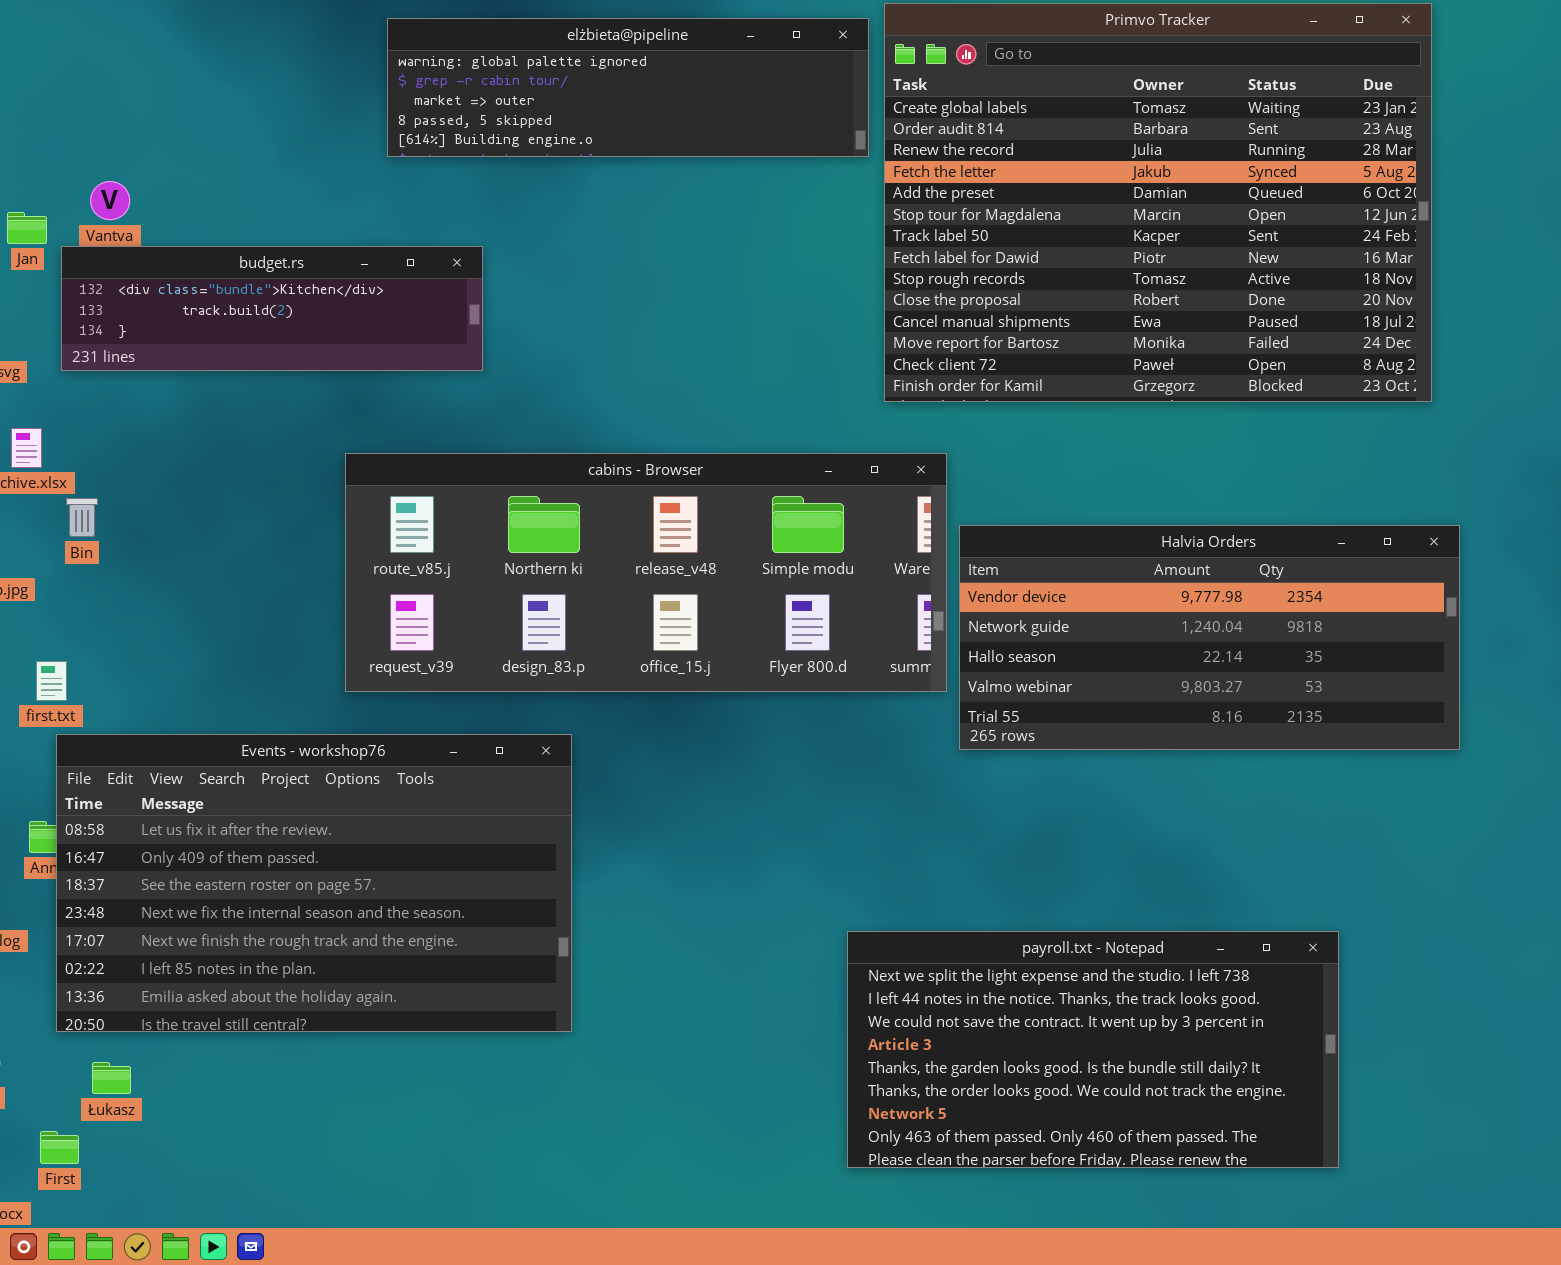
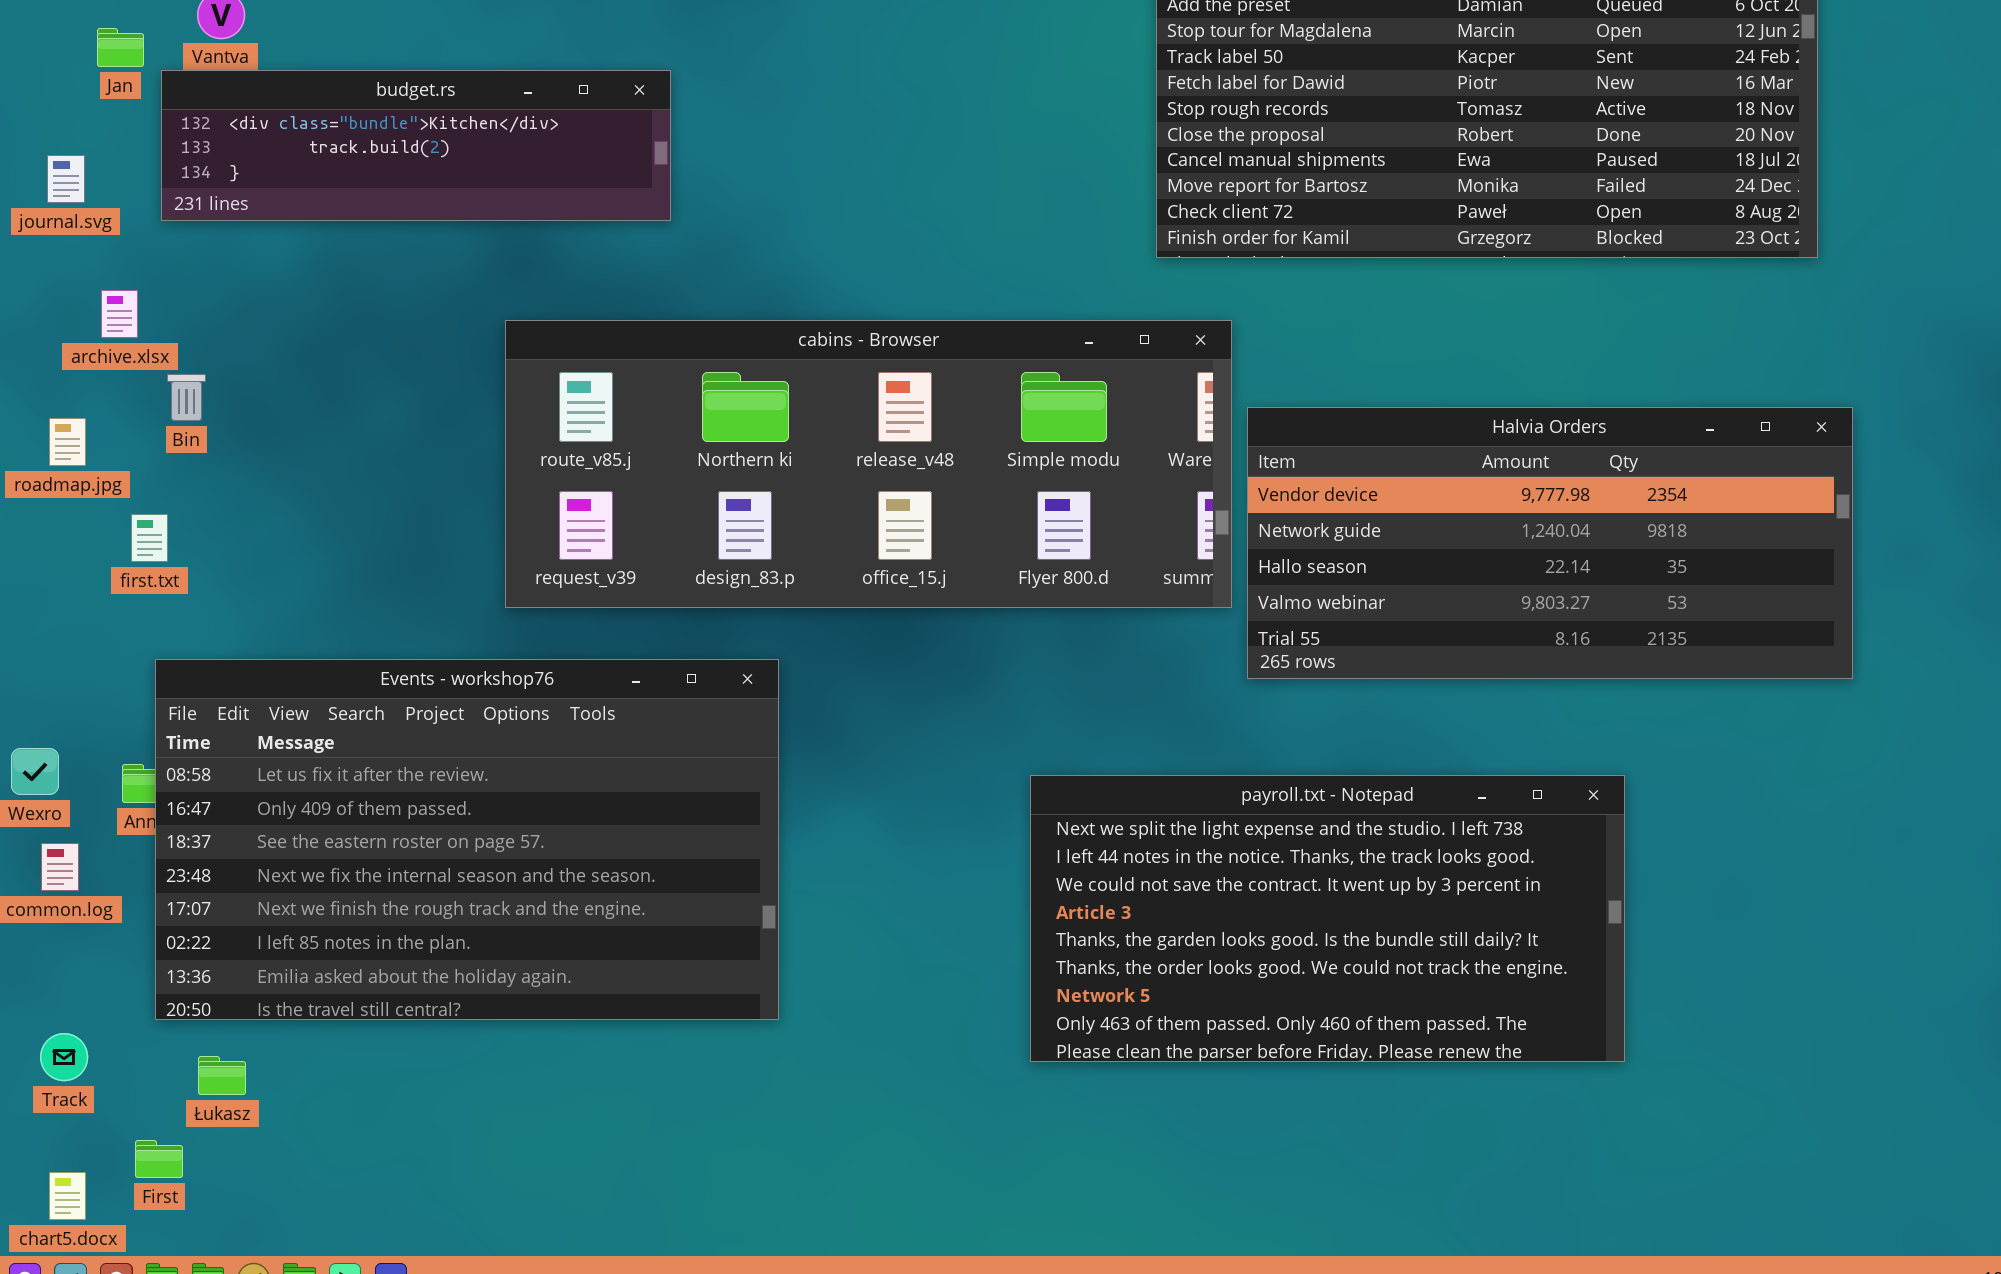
first.txt: [36,661,67,701] -> [131,514,168,562], moved
payroll.txt - Notepad: [847,931,1339,1168] -> [1030,775,1625,1062], moved

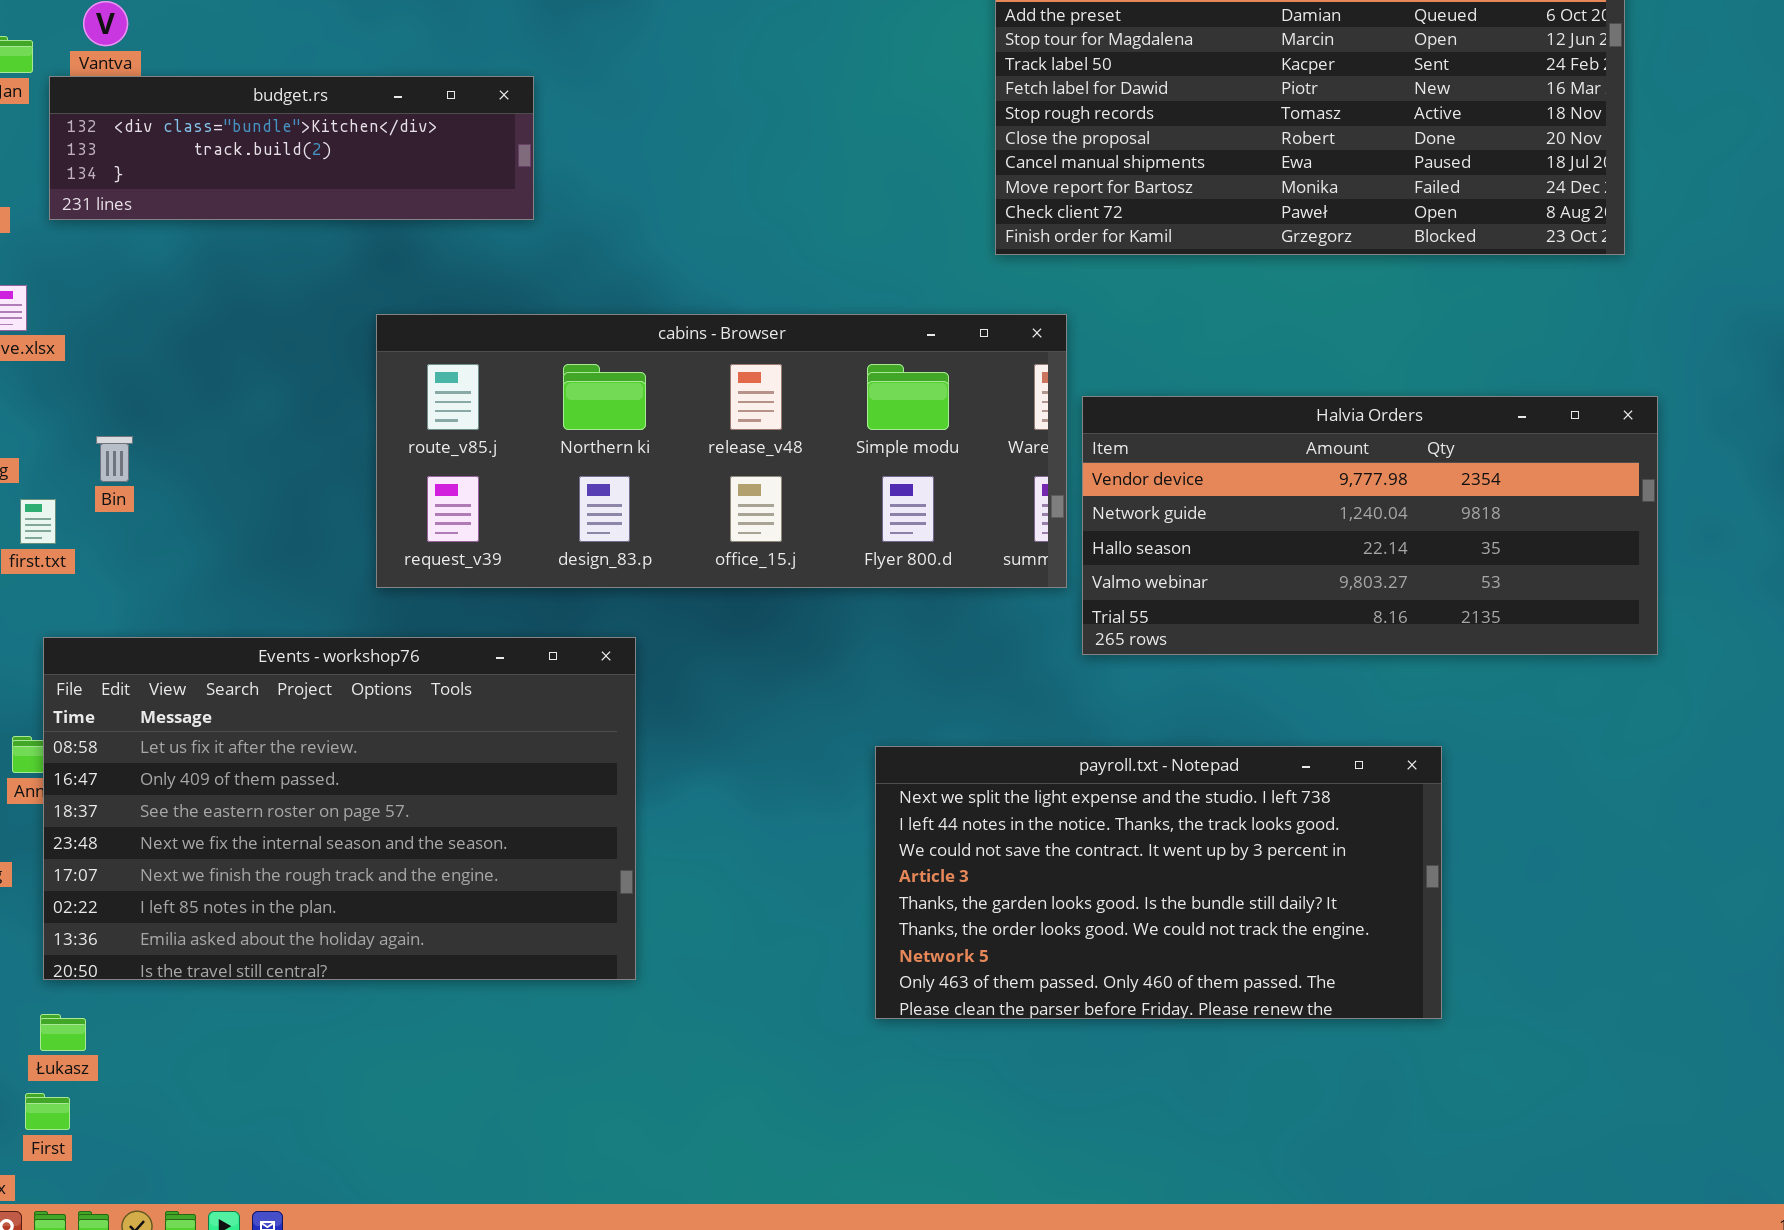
Bin: [167,374,206,421] -> [96,436,133,482], moved
Łukasz: [198,1056,246,1095] -> [40,1014,86,1051], moved

